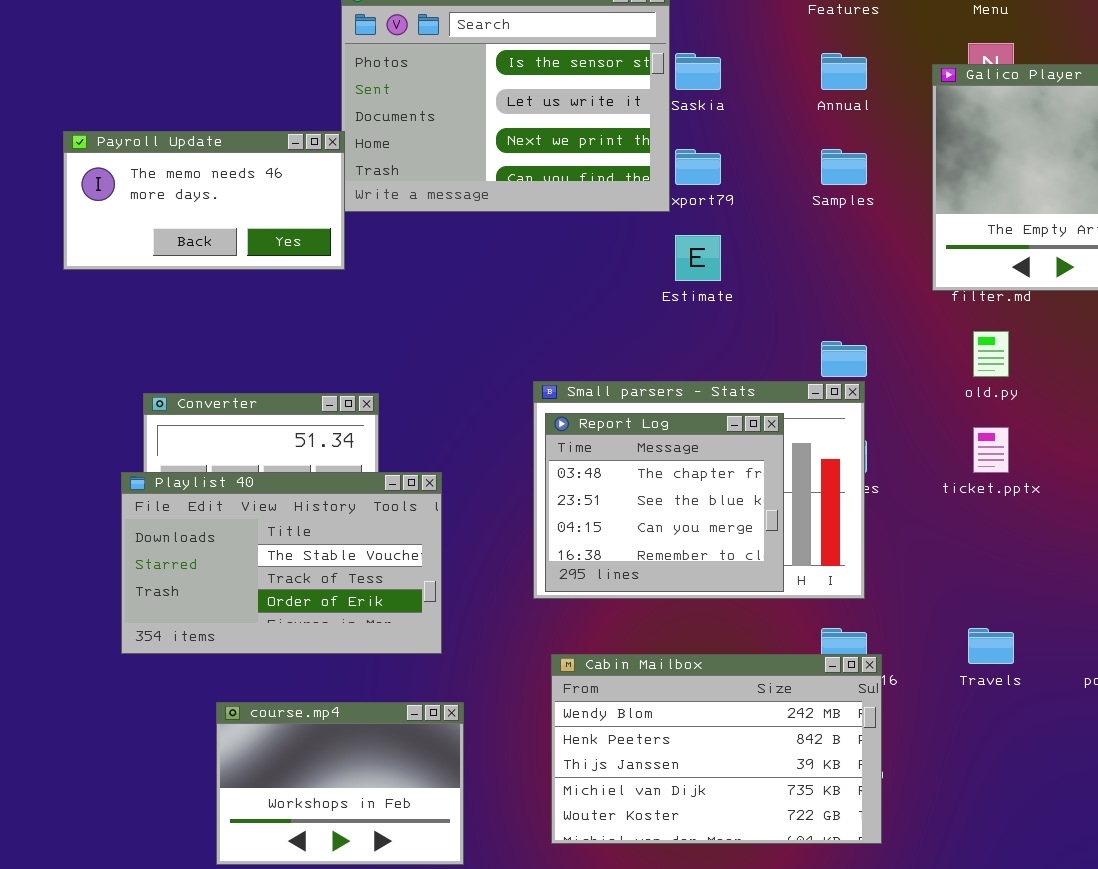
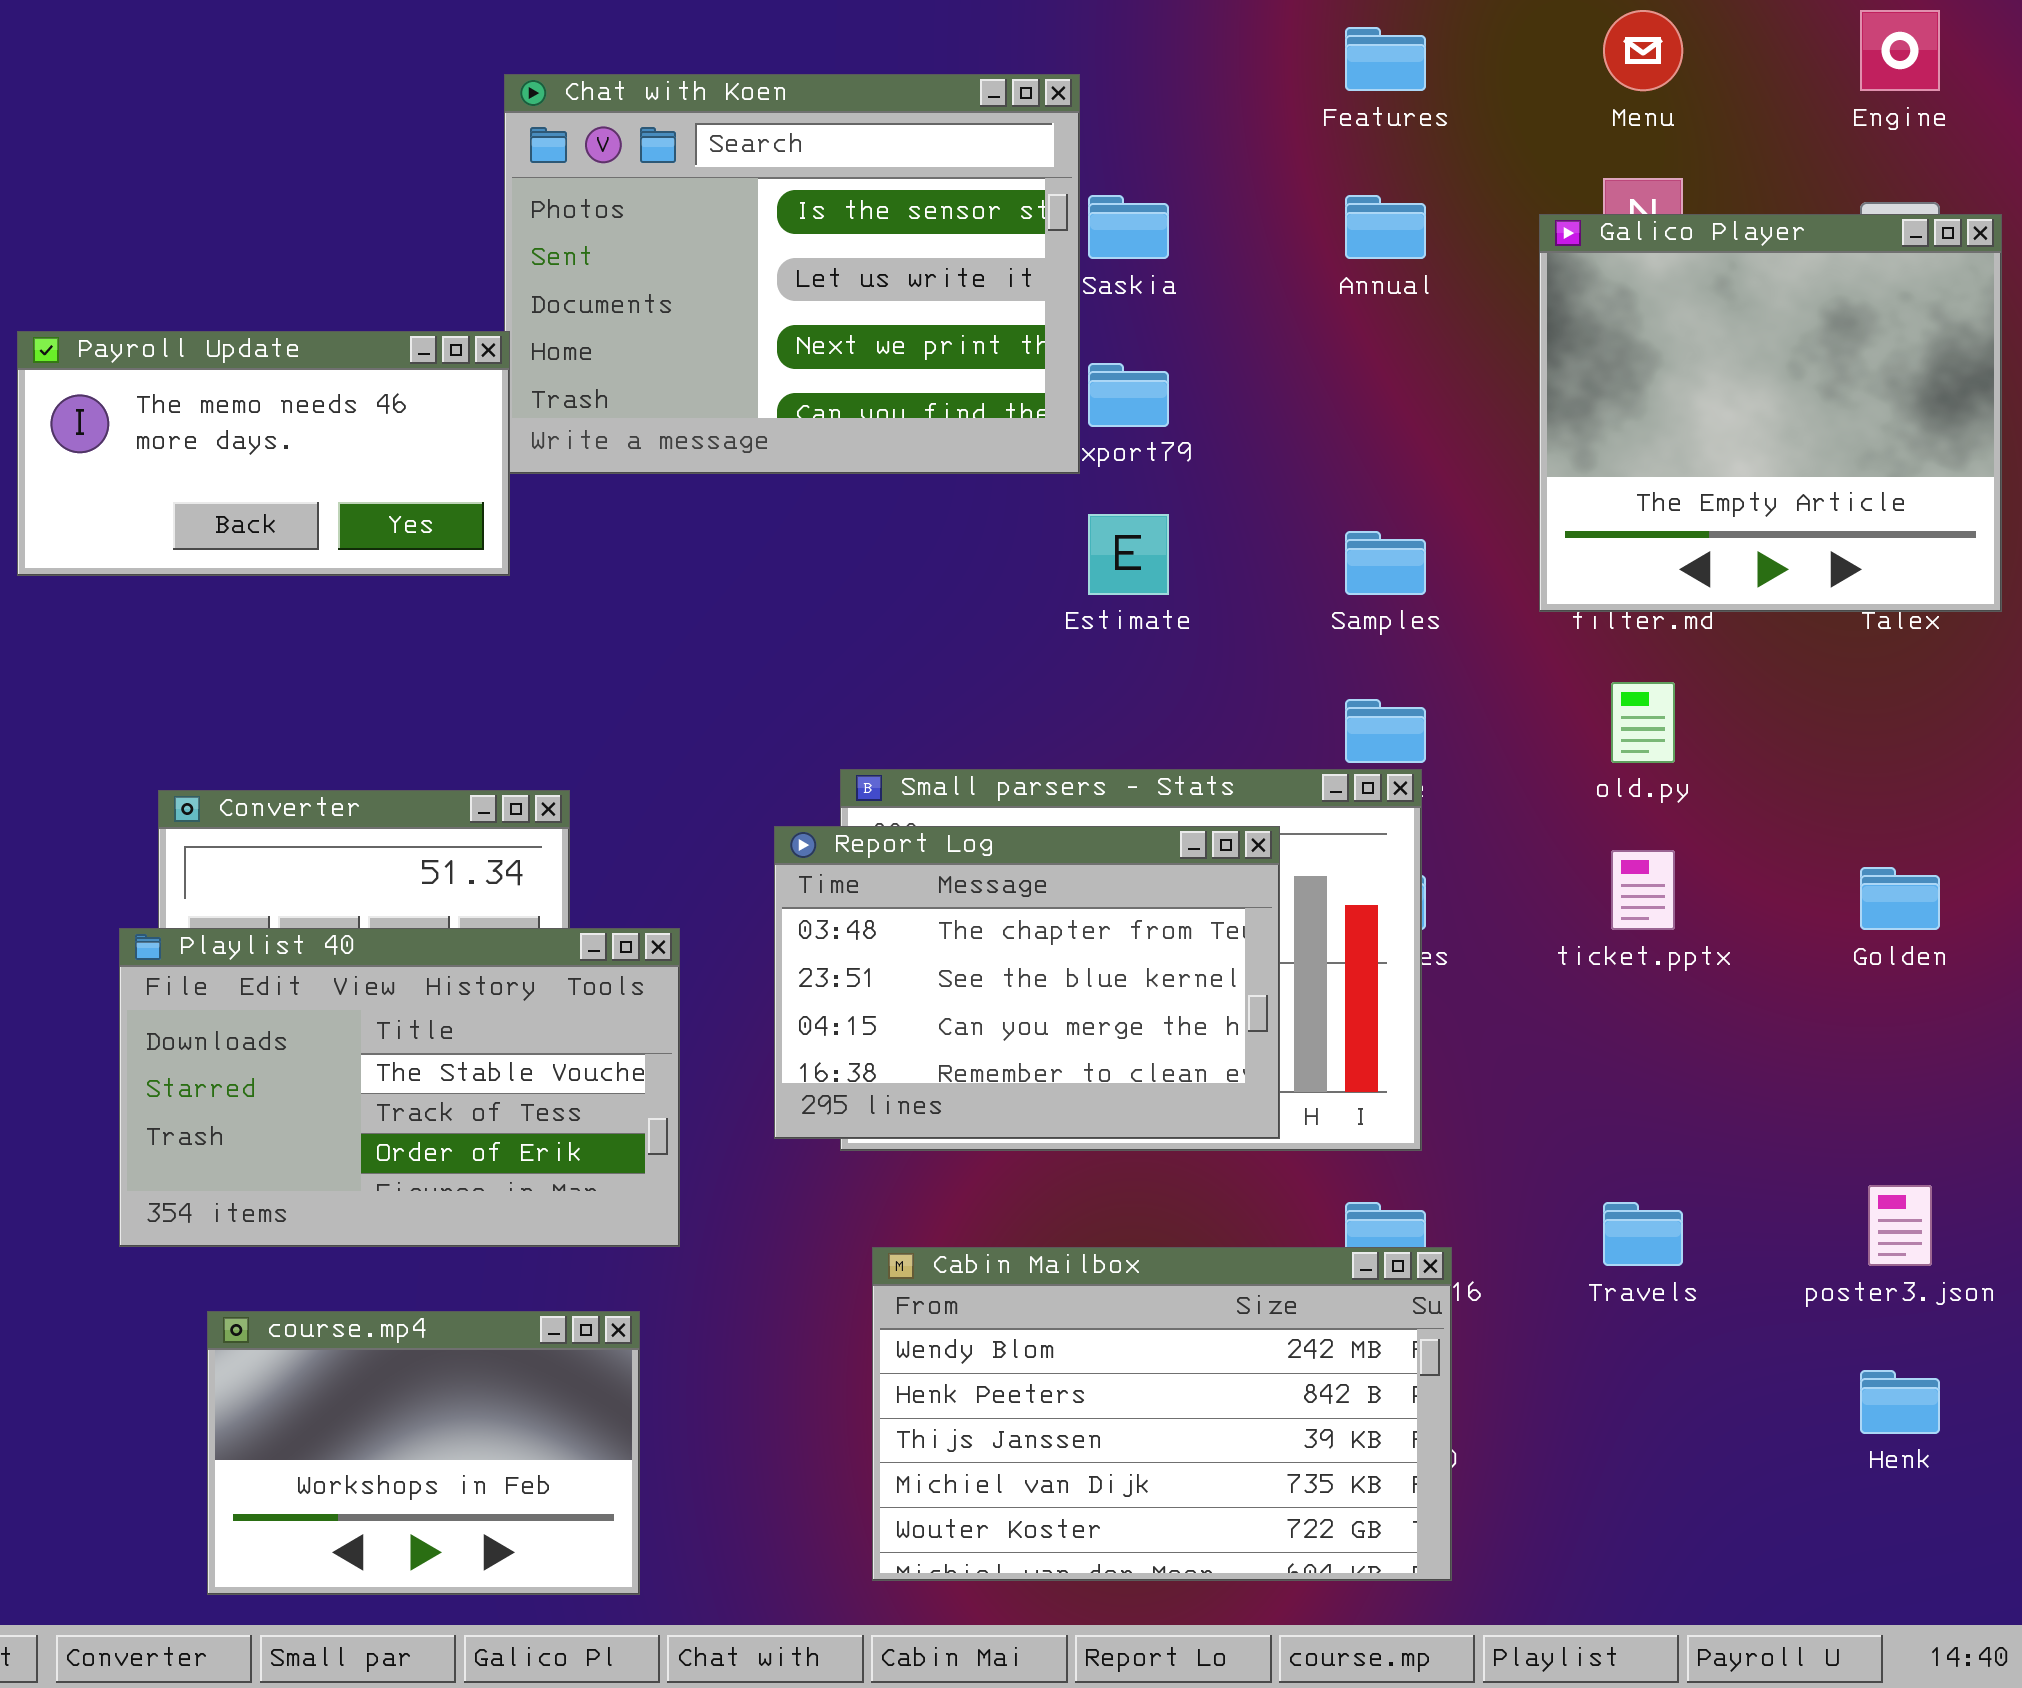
Samples: [821,149,867,185] -> [1345,531,1426,595], moved
Report Log: [545,413,784,592] -> [774,826,1280,1139], resized
course.mp4: [216,702,464,865] -> [207,1311,640,1595], moved

